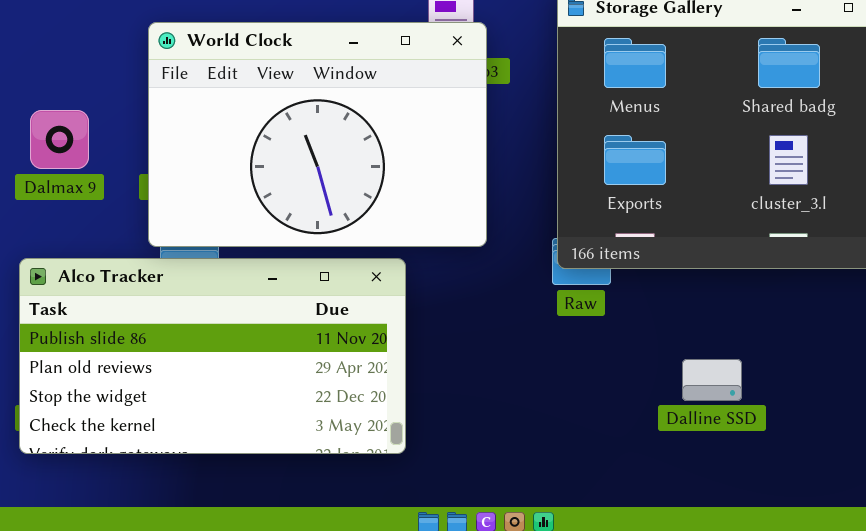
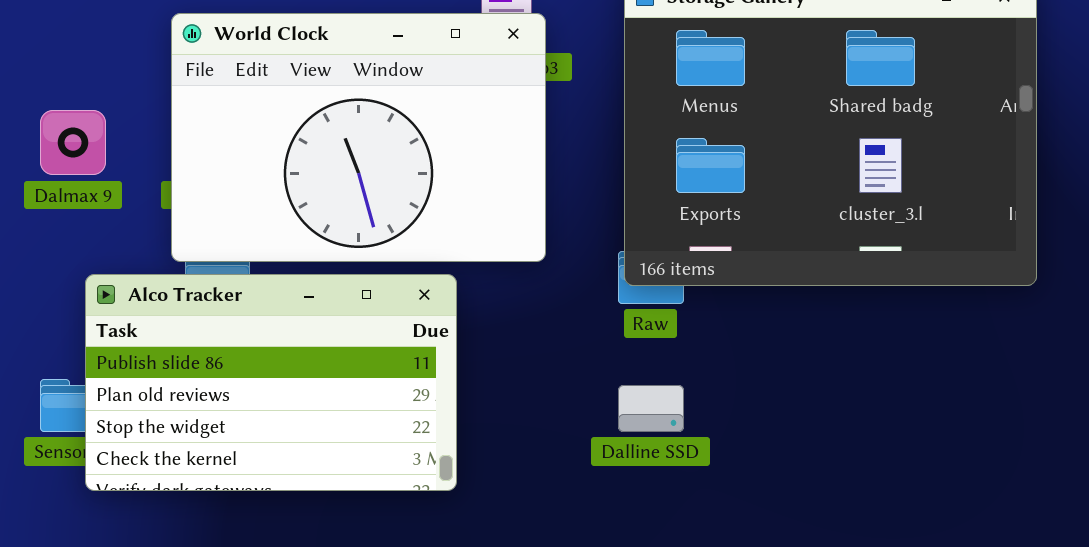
Alco Tracker: [19,258,406,454] -> [85,274,457,491], resized
Dalline SSD: [682,359,742,401] -> [618,385,684,432], moved

